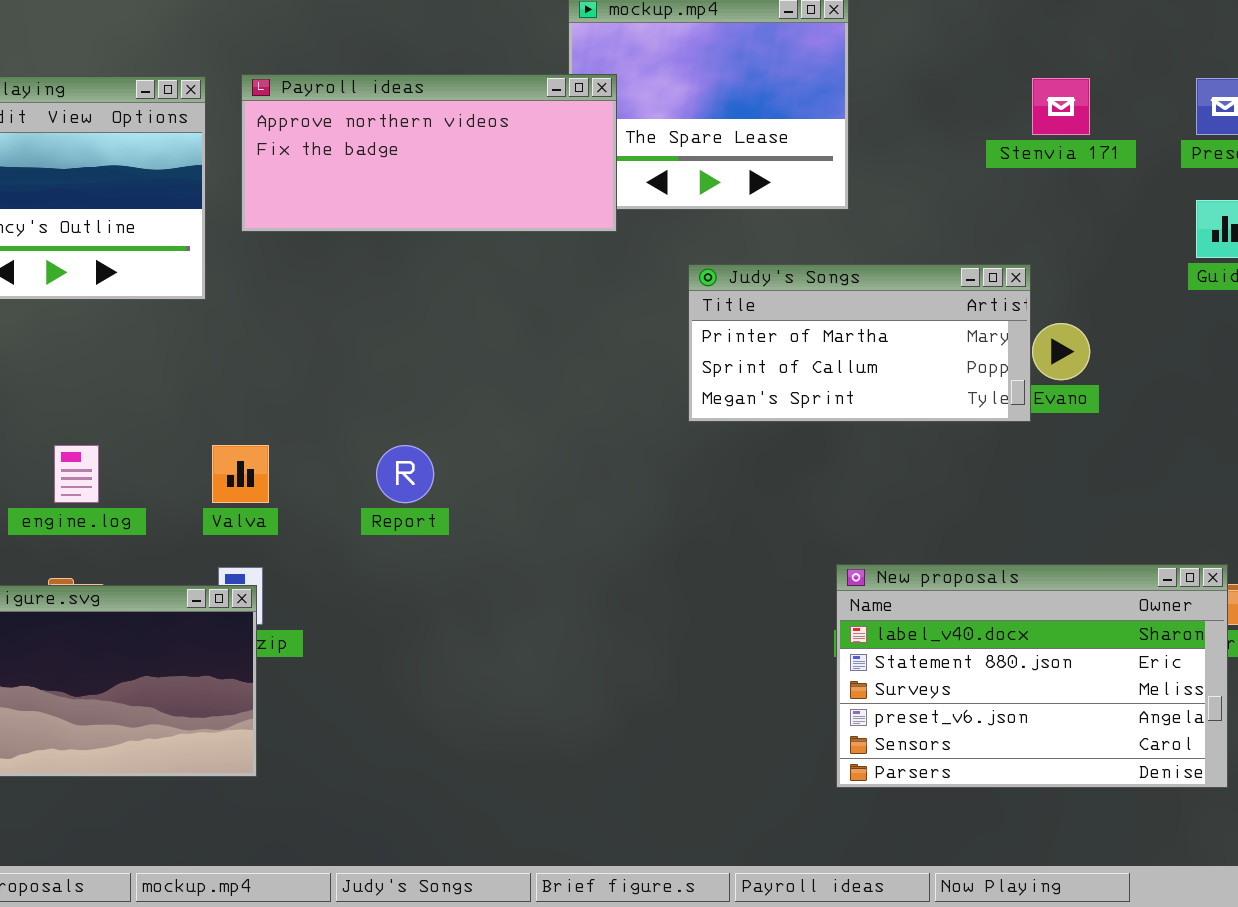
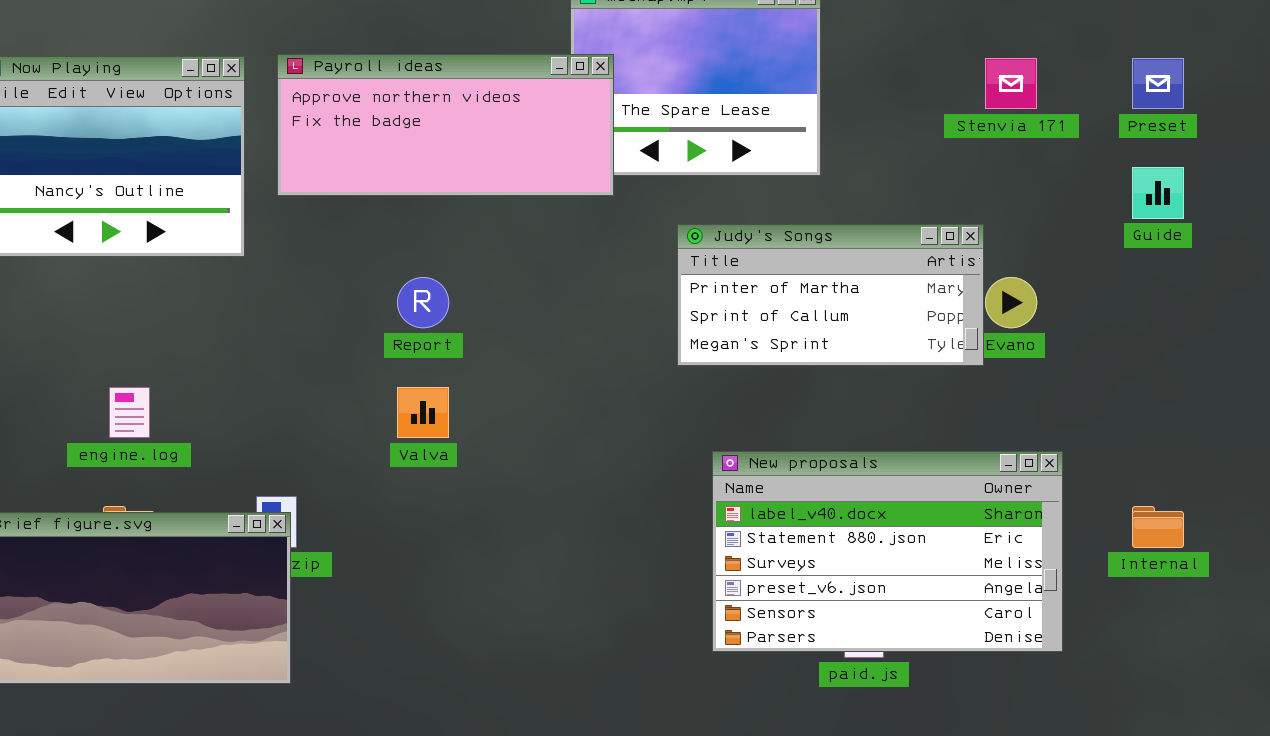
Valva: [212,445,269,503] -> [397,387,449,438], moved
Report: [376,445,434,503] -> [397,277,449,328], moved
New proposals: [836,564,1228,788] -> [712,451,1063,652], moved

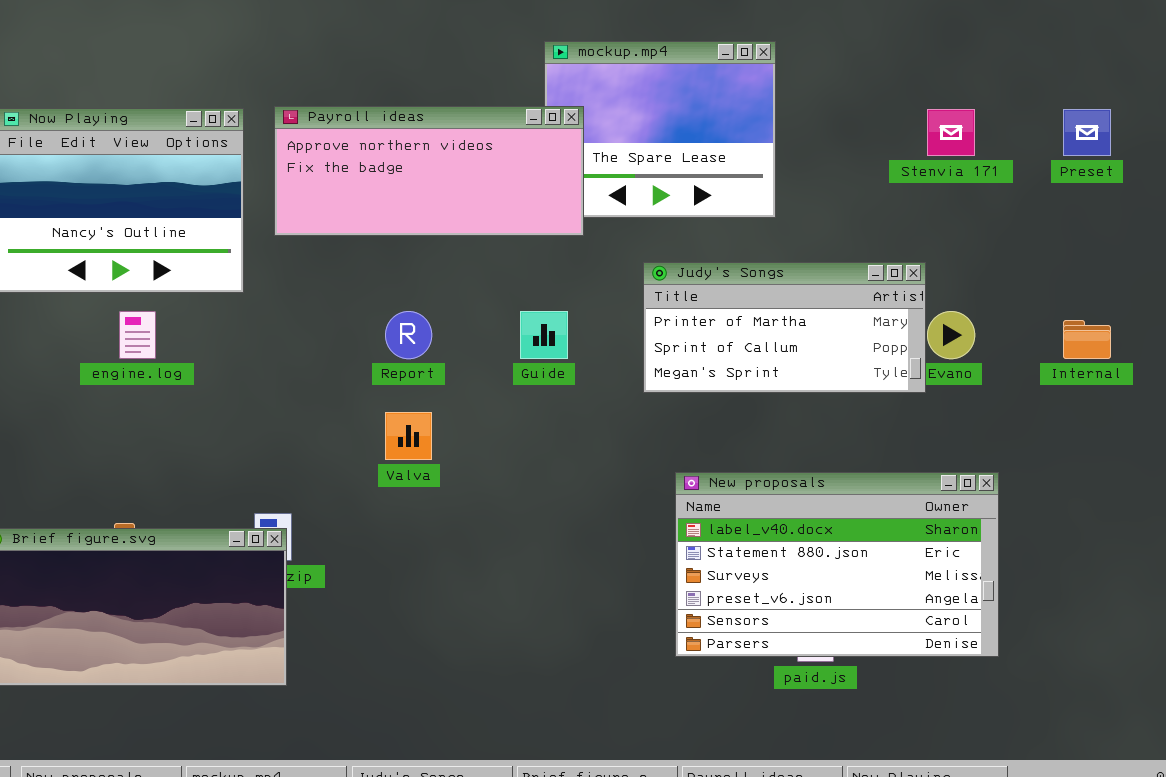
Guide: [1132,167,1184,219] -> [520,311,568,359], moved
engine.log: [109,387,150,438] -> [119,311,156,359], moved
Internal: [1132,506,1184,548] -> [1063,320,1111,359], moved

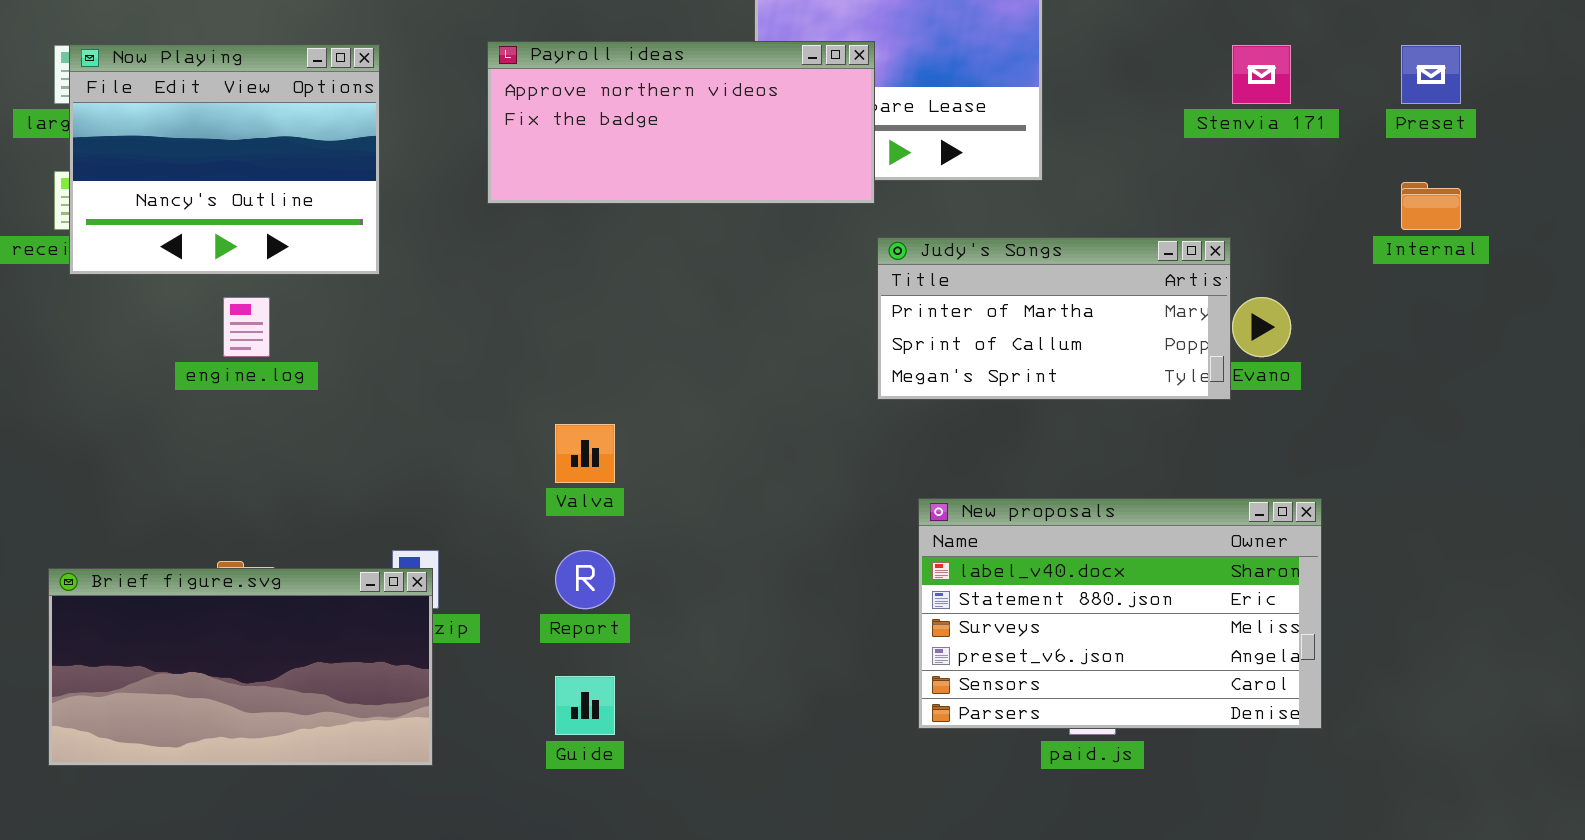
Payroll ideas: [274,106,584,236] -> [487,41,875,204], moved
Report: [385,311,432,359] -> [555,550,615,609], moved
Guide: [520,311,568,359] -> [555,676,615,735], moved
Internal: [1063,320,1111,359] -> [1401,182,1461,230], moved

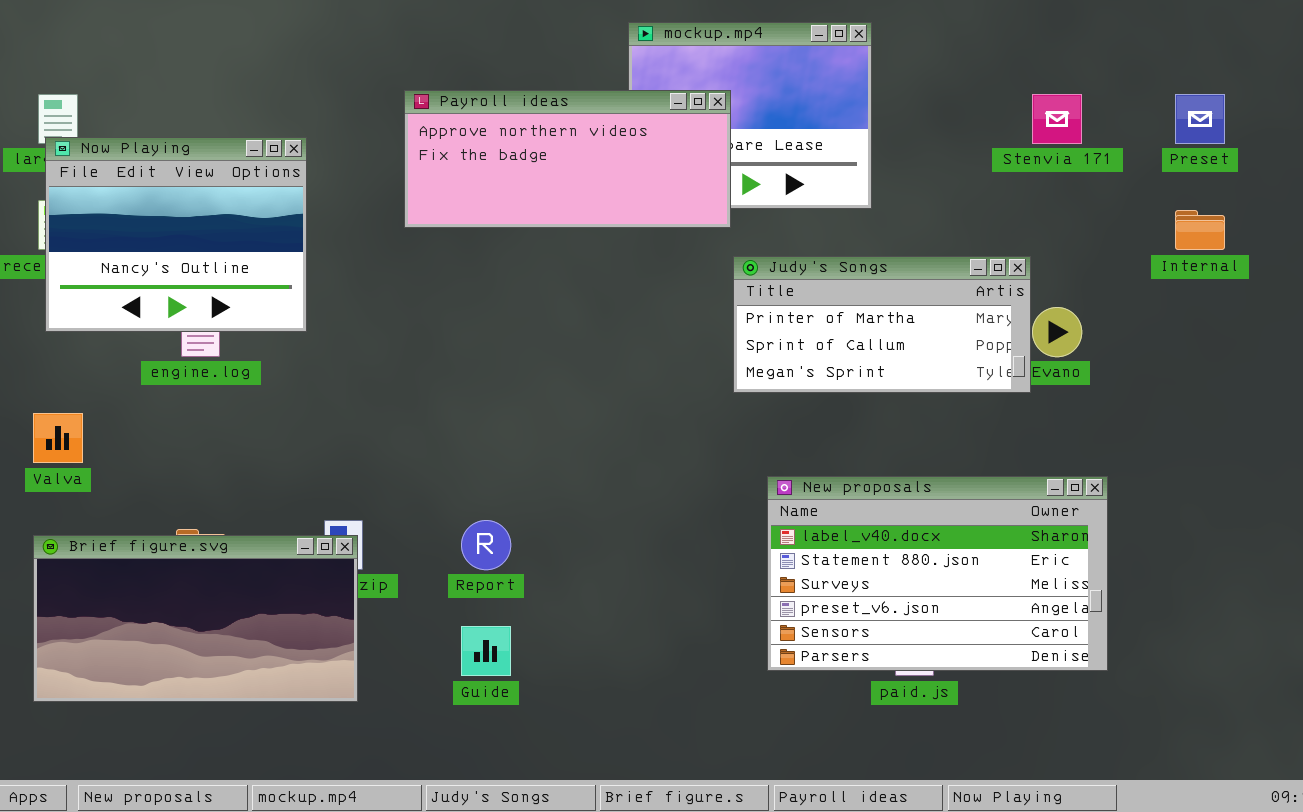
Now Playing: [69,44,380,275] -> [45,137,307,332], moved
Valva: [555,424,615,483] -> [33,413,83,463], moved

